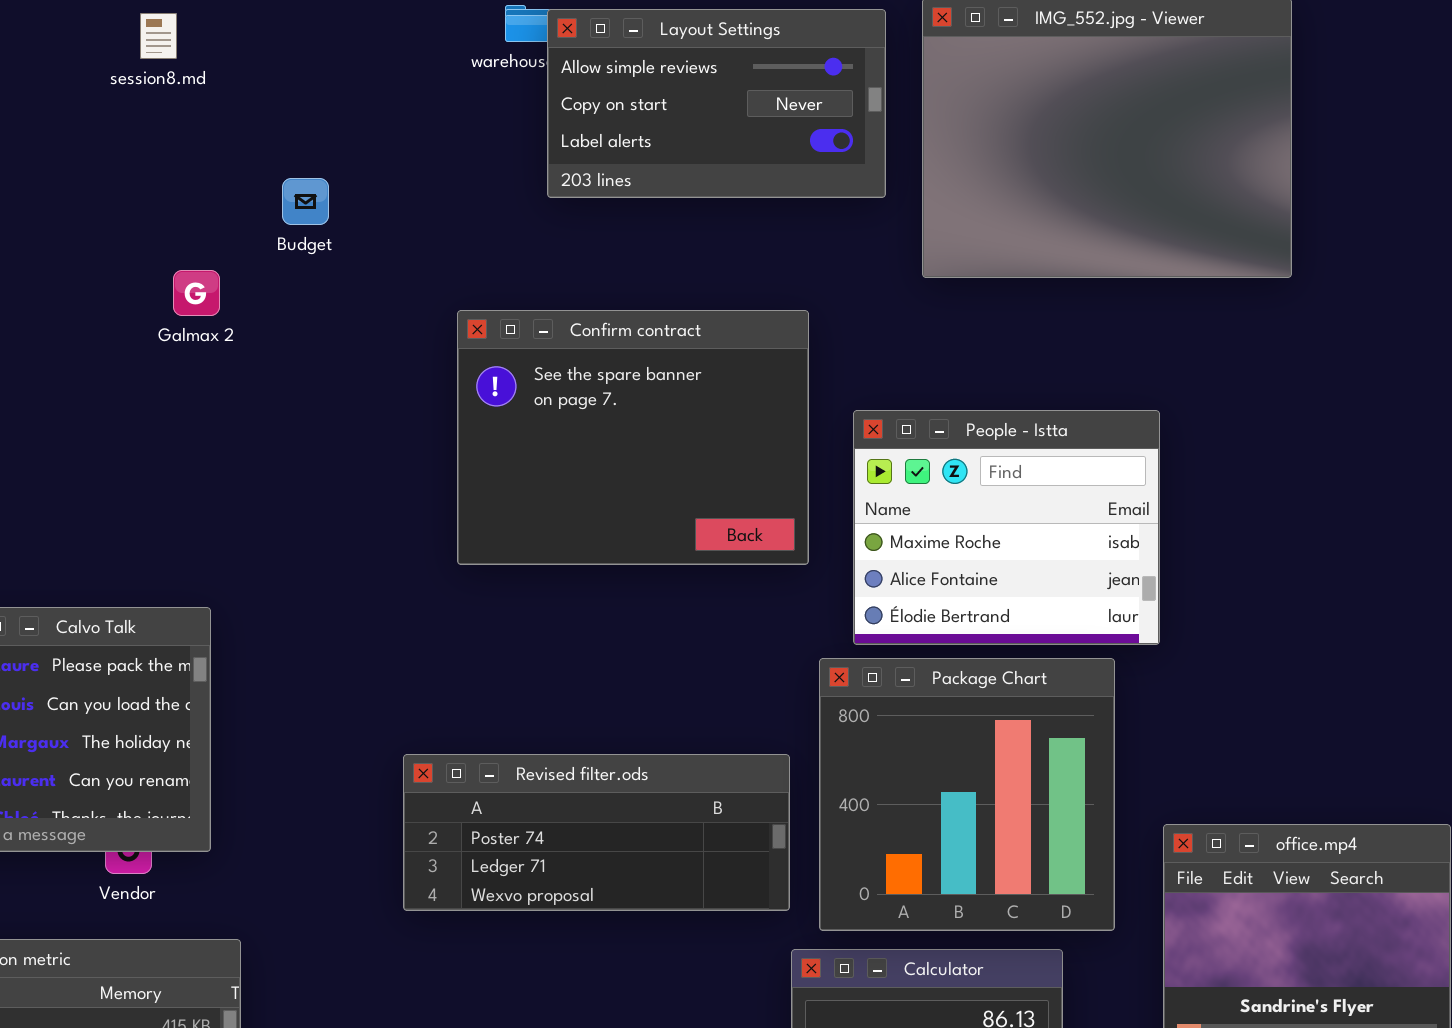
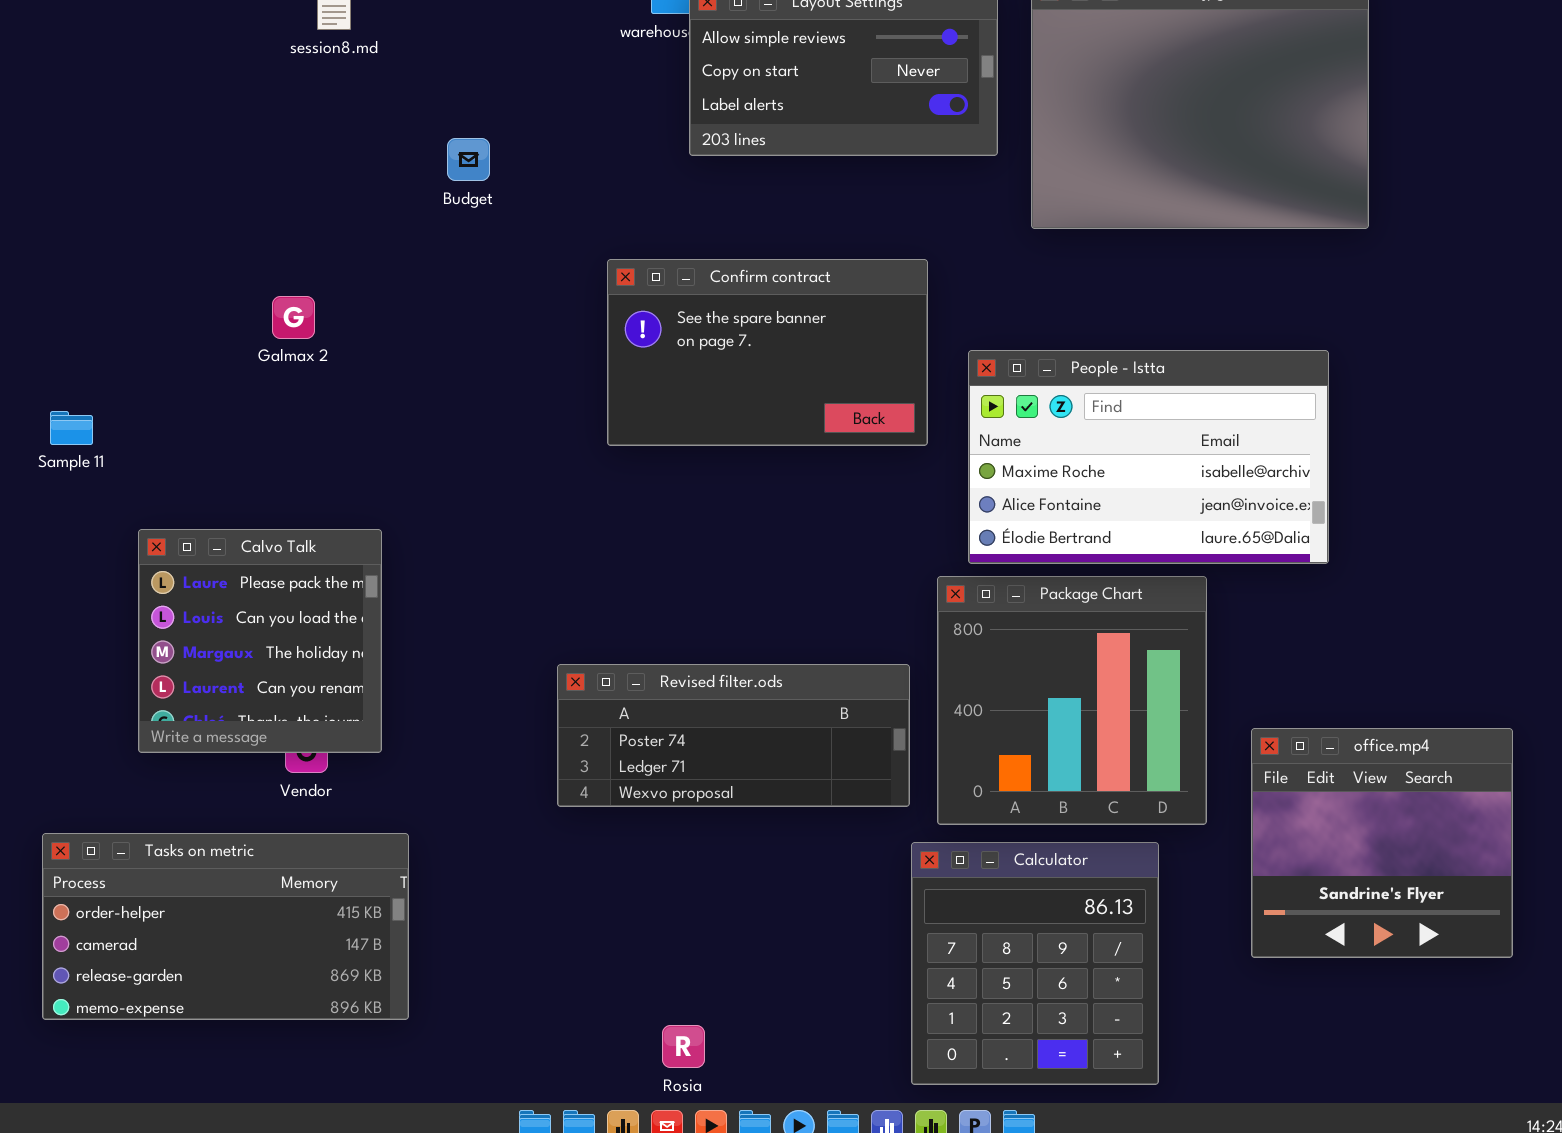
Galmax 2: [173,270,220,316] -> [272,296,315,339], moved
Confirm contract: [457,310,809,565] -> [607,259,928,446], resized
People - Istta: [853,410,1160,645] -> [968,350,1329,564], resized

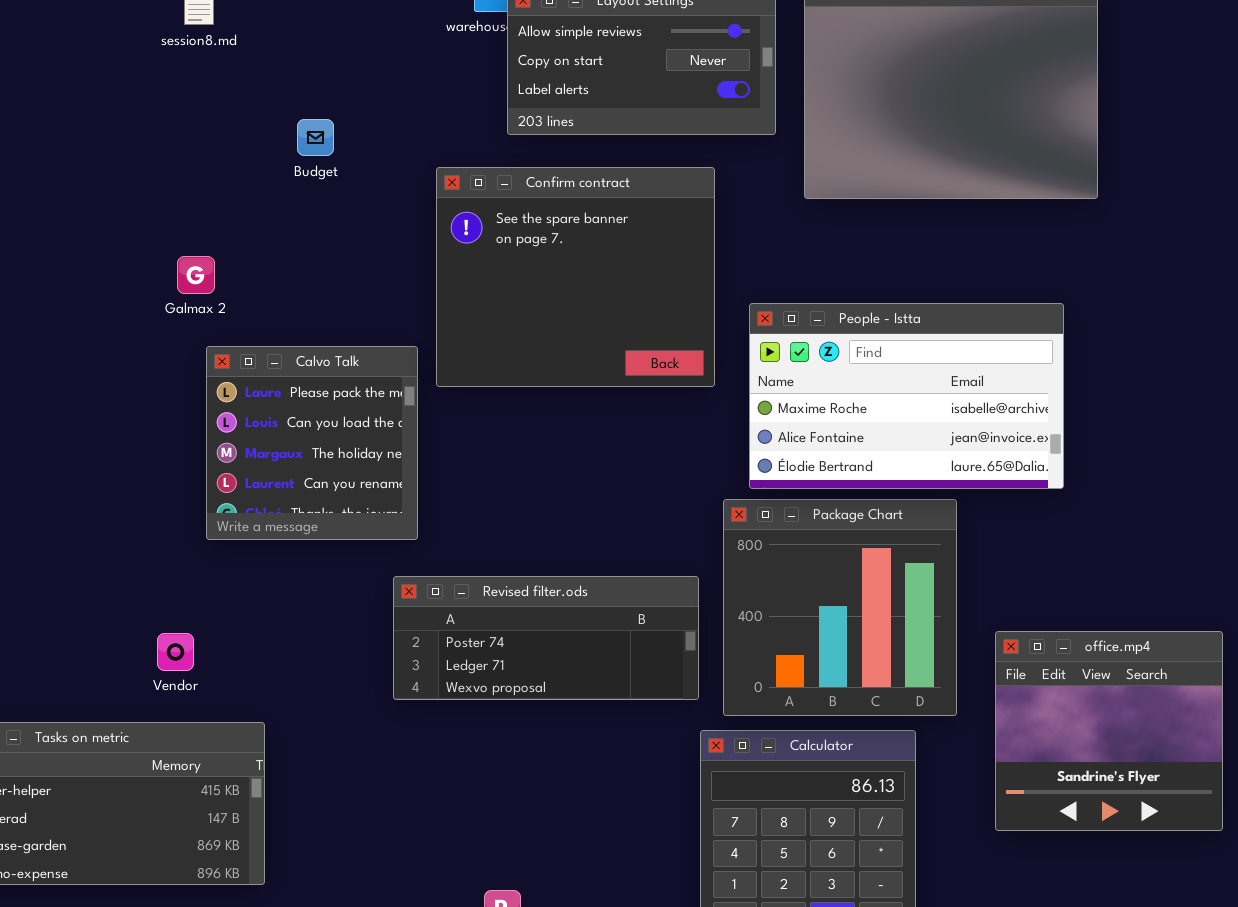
Confirm contract: [607,259,928,446] -> [436,167,715,387], resized
Galmax 2: [272,296,315,339] -> [177,256,215,294], moved
Calvo Talk: [138,529,382,753] -> [206,346,418,540], moved

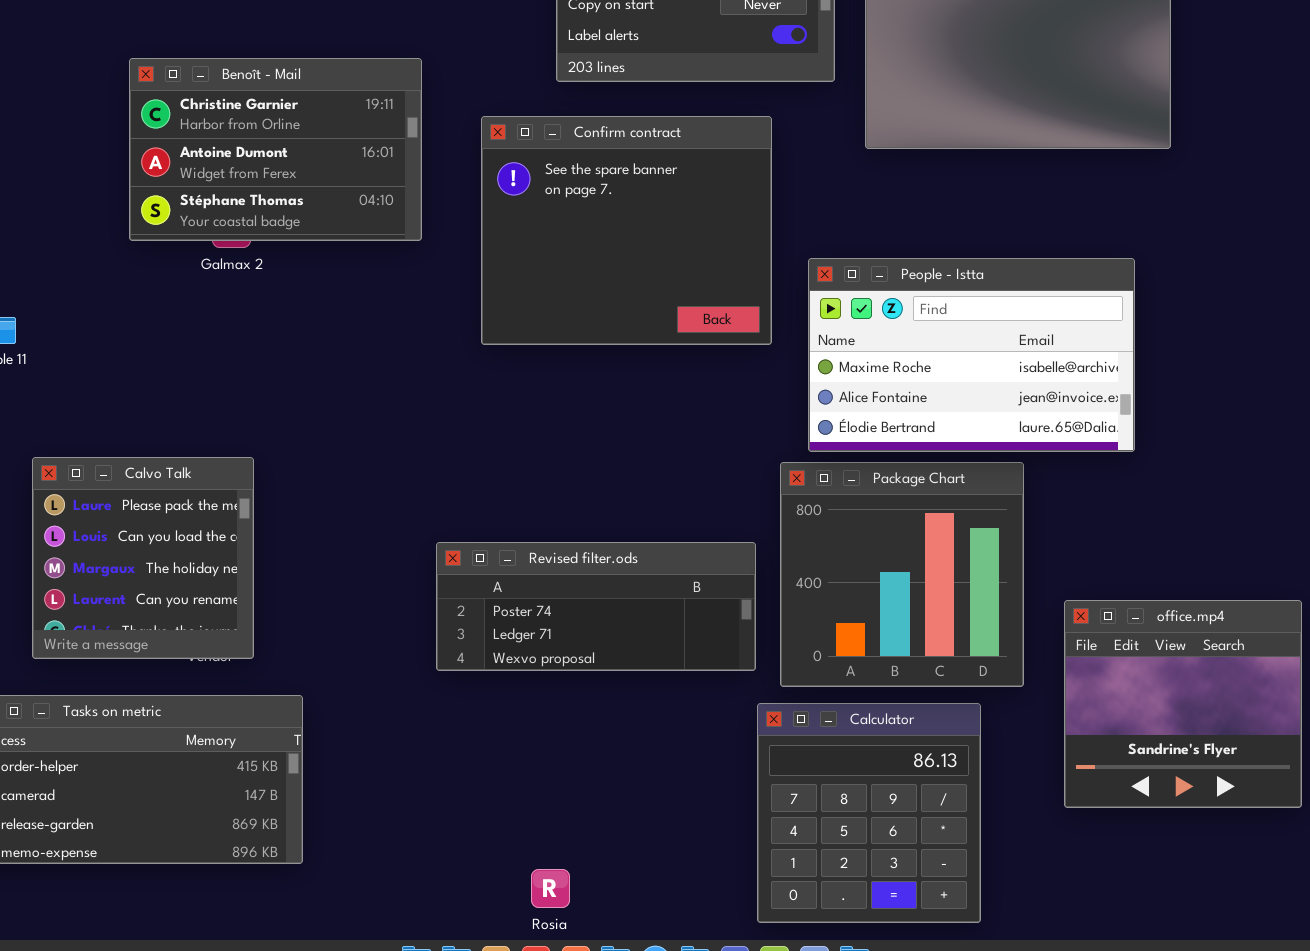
Benoît - Mail: none -> [129,58,422,241], opened
Calvo Talk: [206,346,418,540] -> [32,457,254,659], moved

